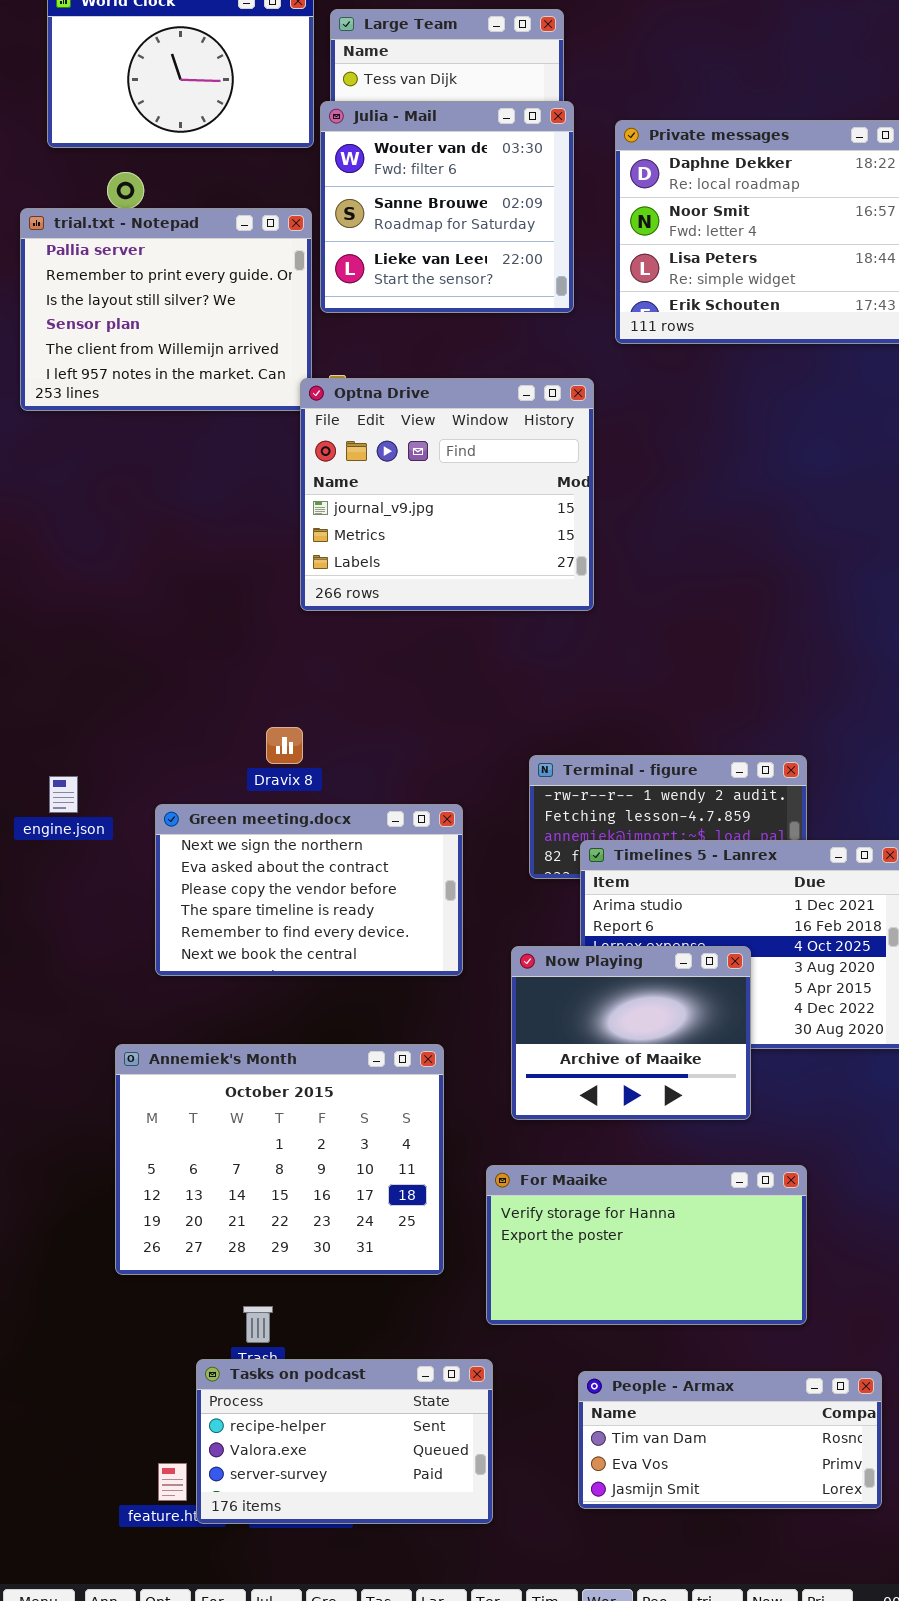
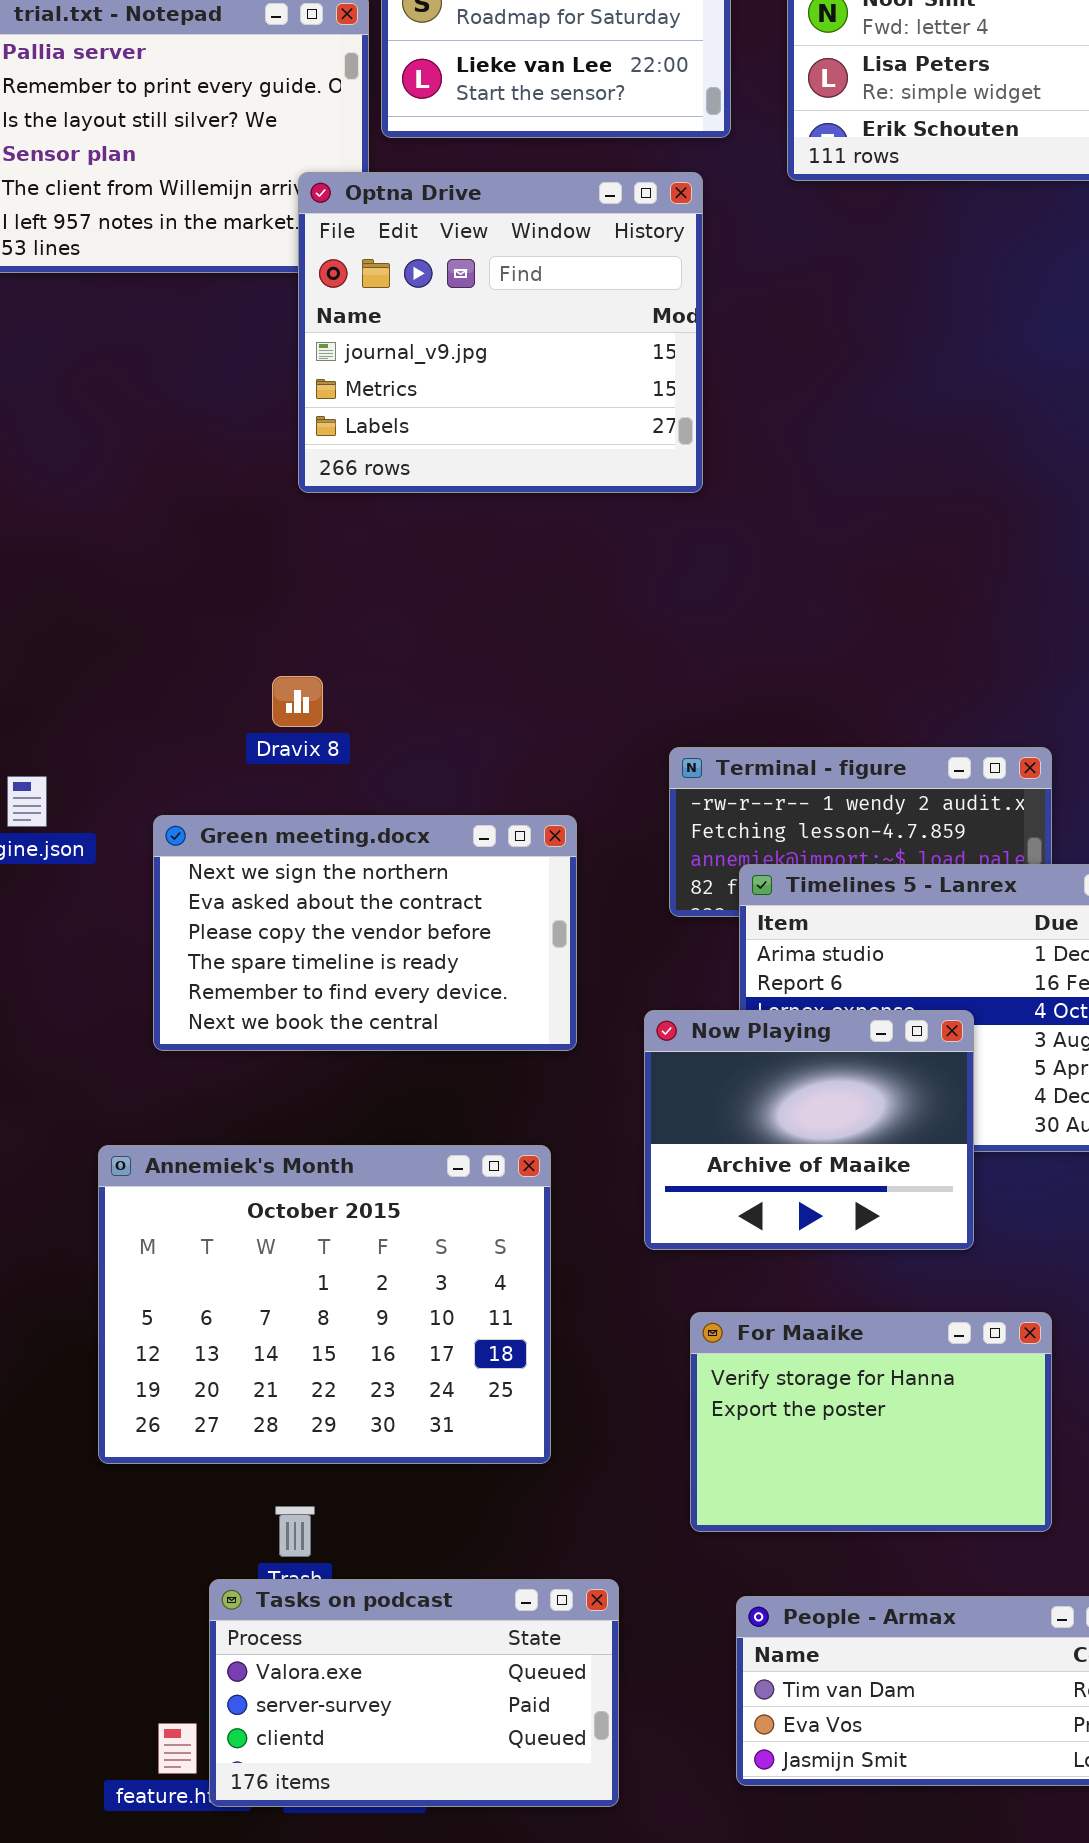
Optna Drive: [300,378,594,611] -> [298,172,703,493], moved
Dravix 8: [266,727,303,764] -> [272,676,323,727], moved
For Maaike: [486,1165,807,1325] -> [690,1312,1052,1532], resized
Tasks on podcast: [196,1359,493,1524] -> [209,1579,619,1807], scrolled down 1 row

